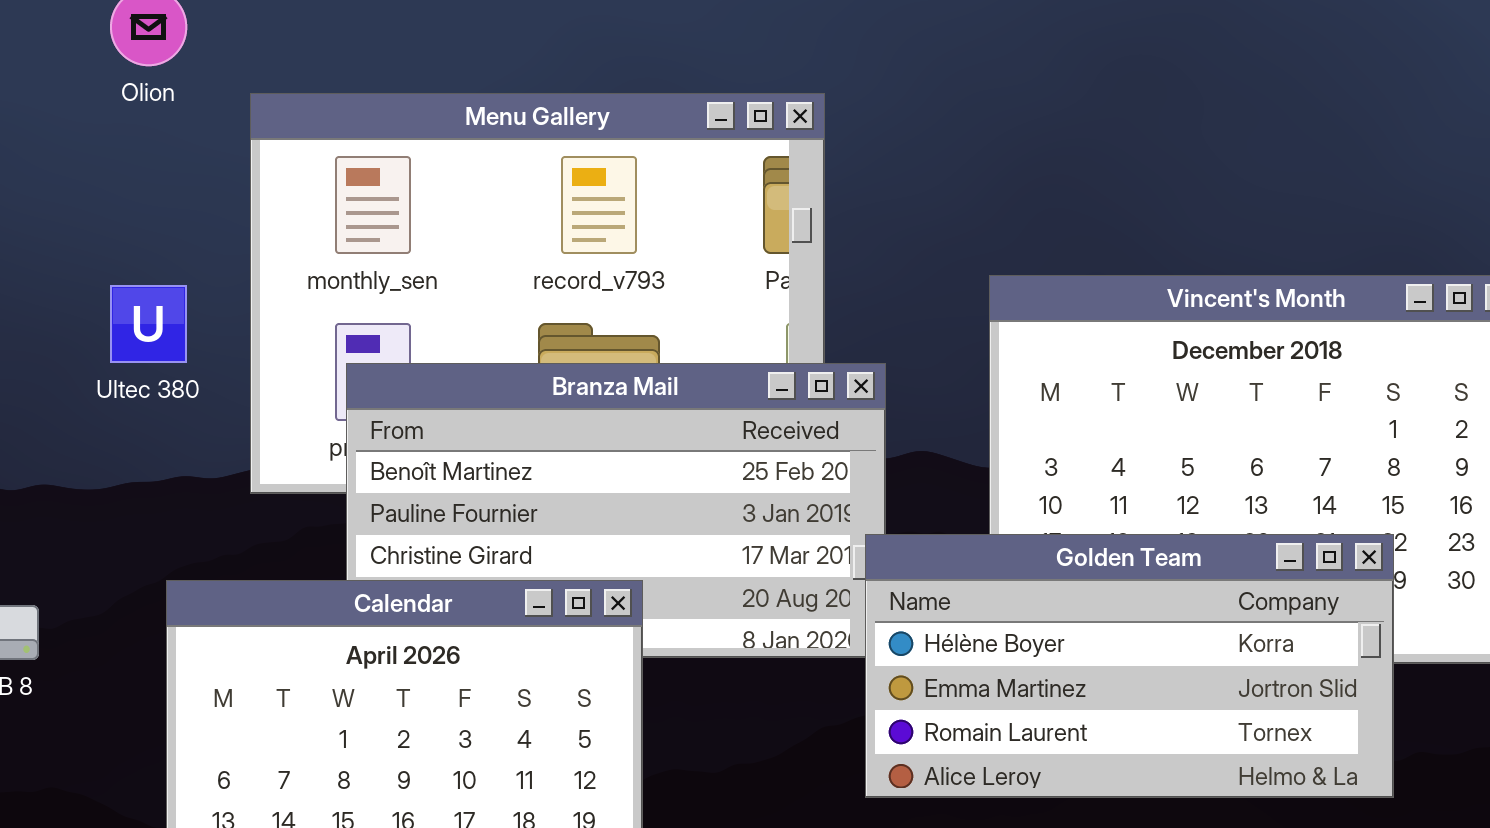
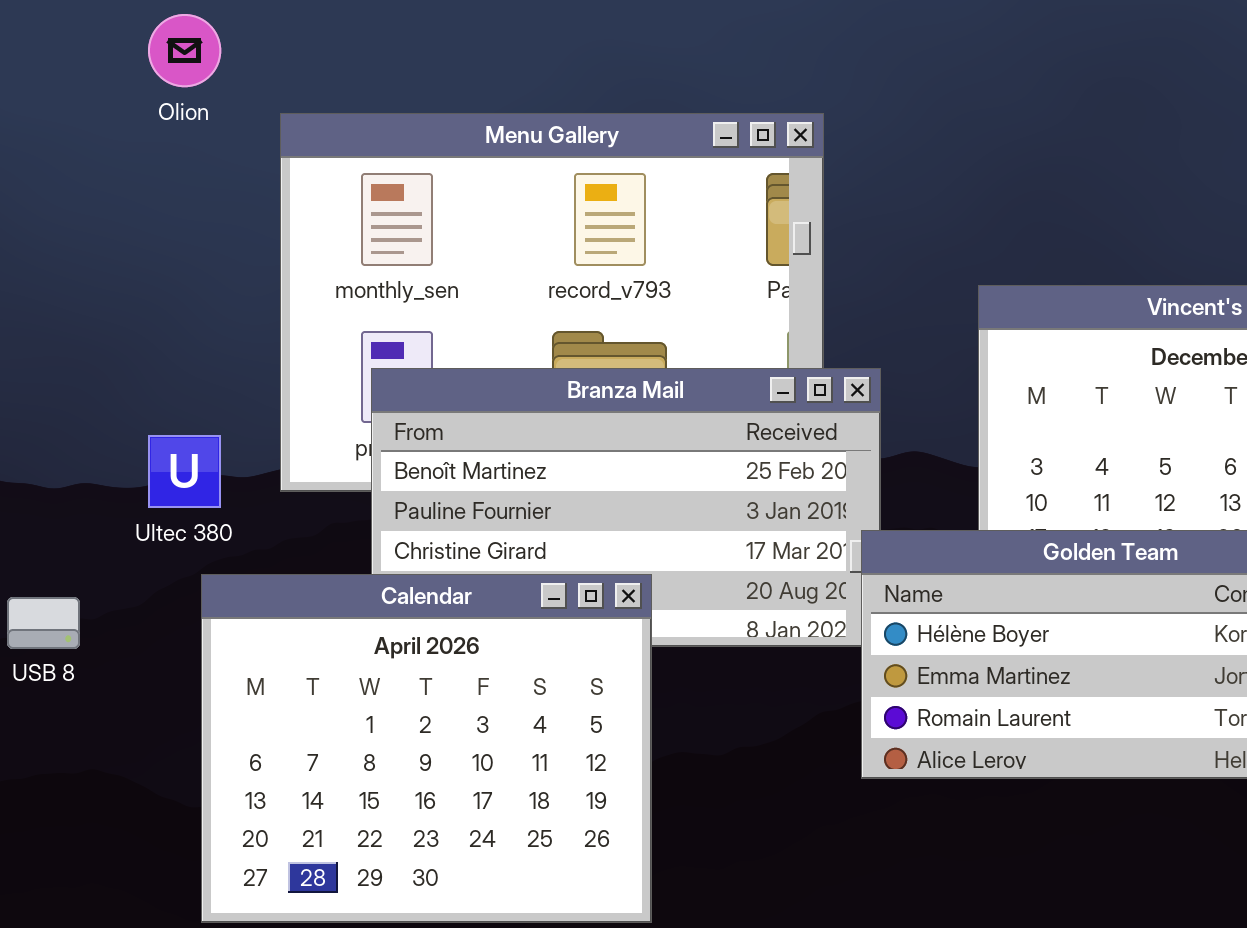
Ultec 380: [110,285,187,363] -> [148,435,221,508], moved

